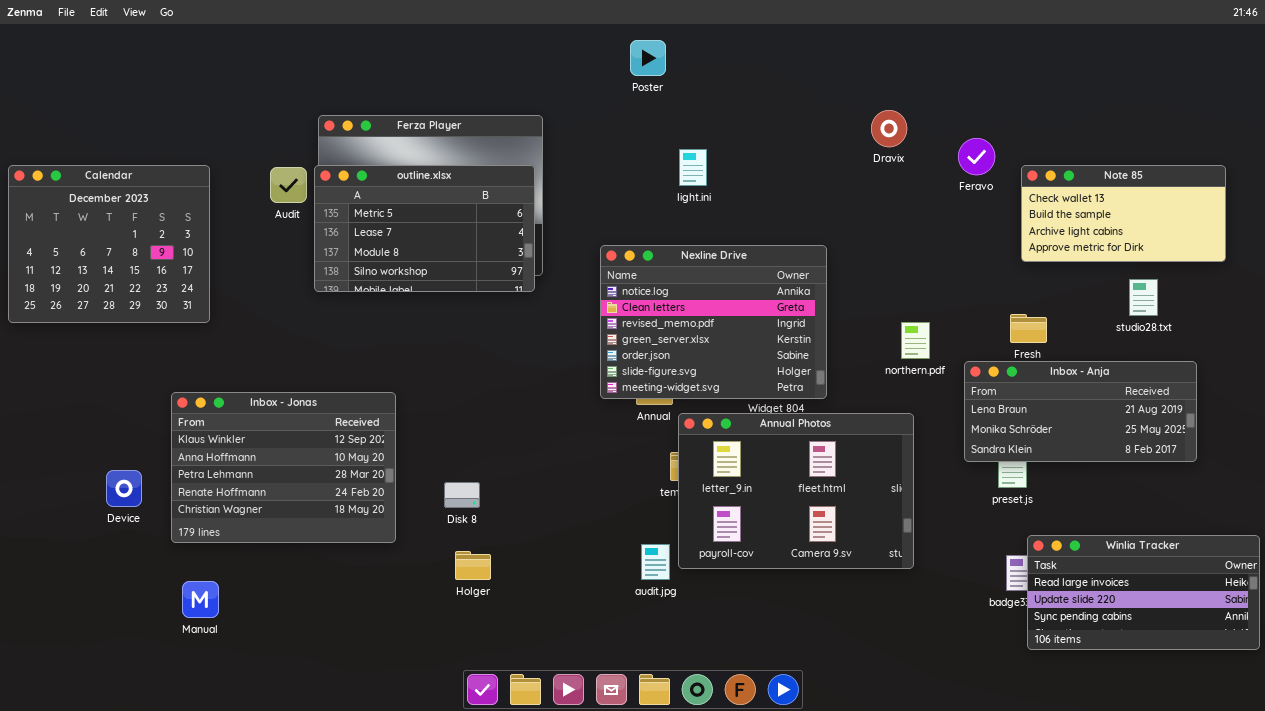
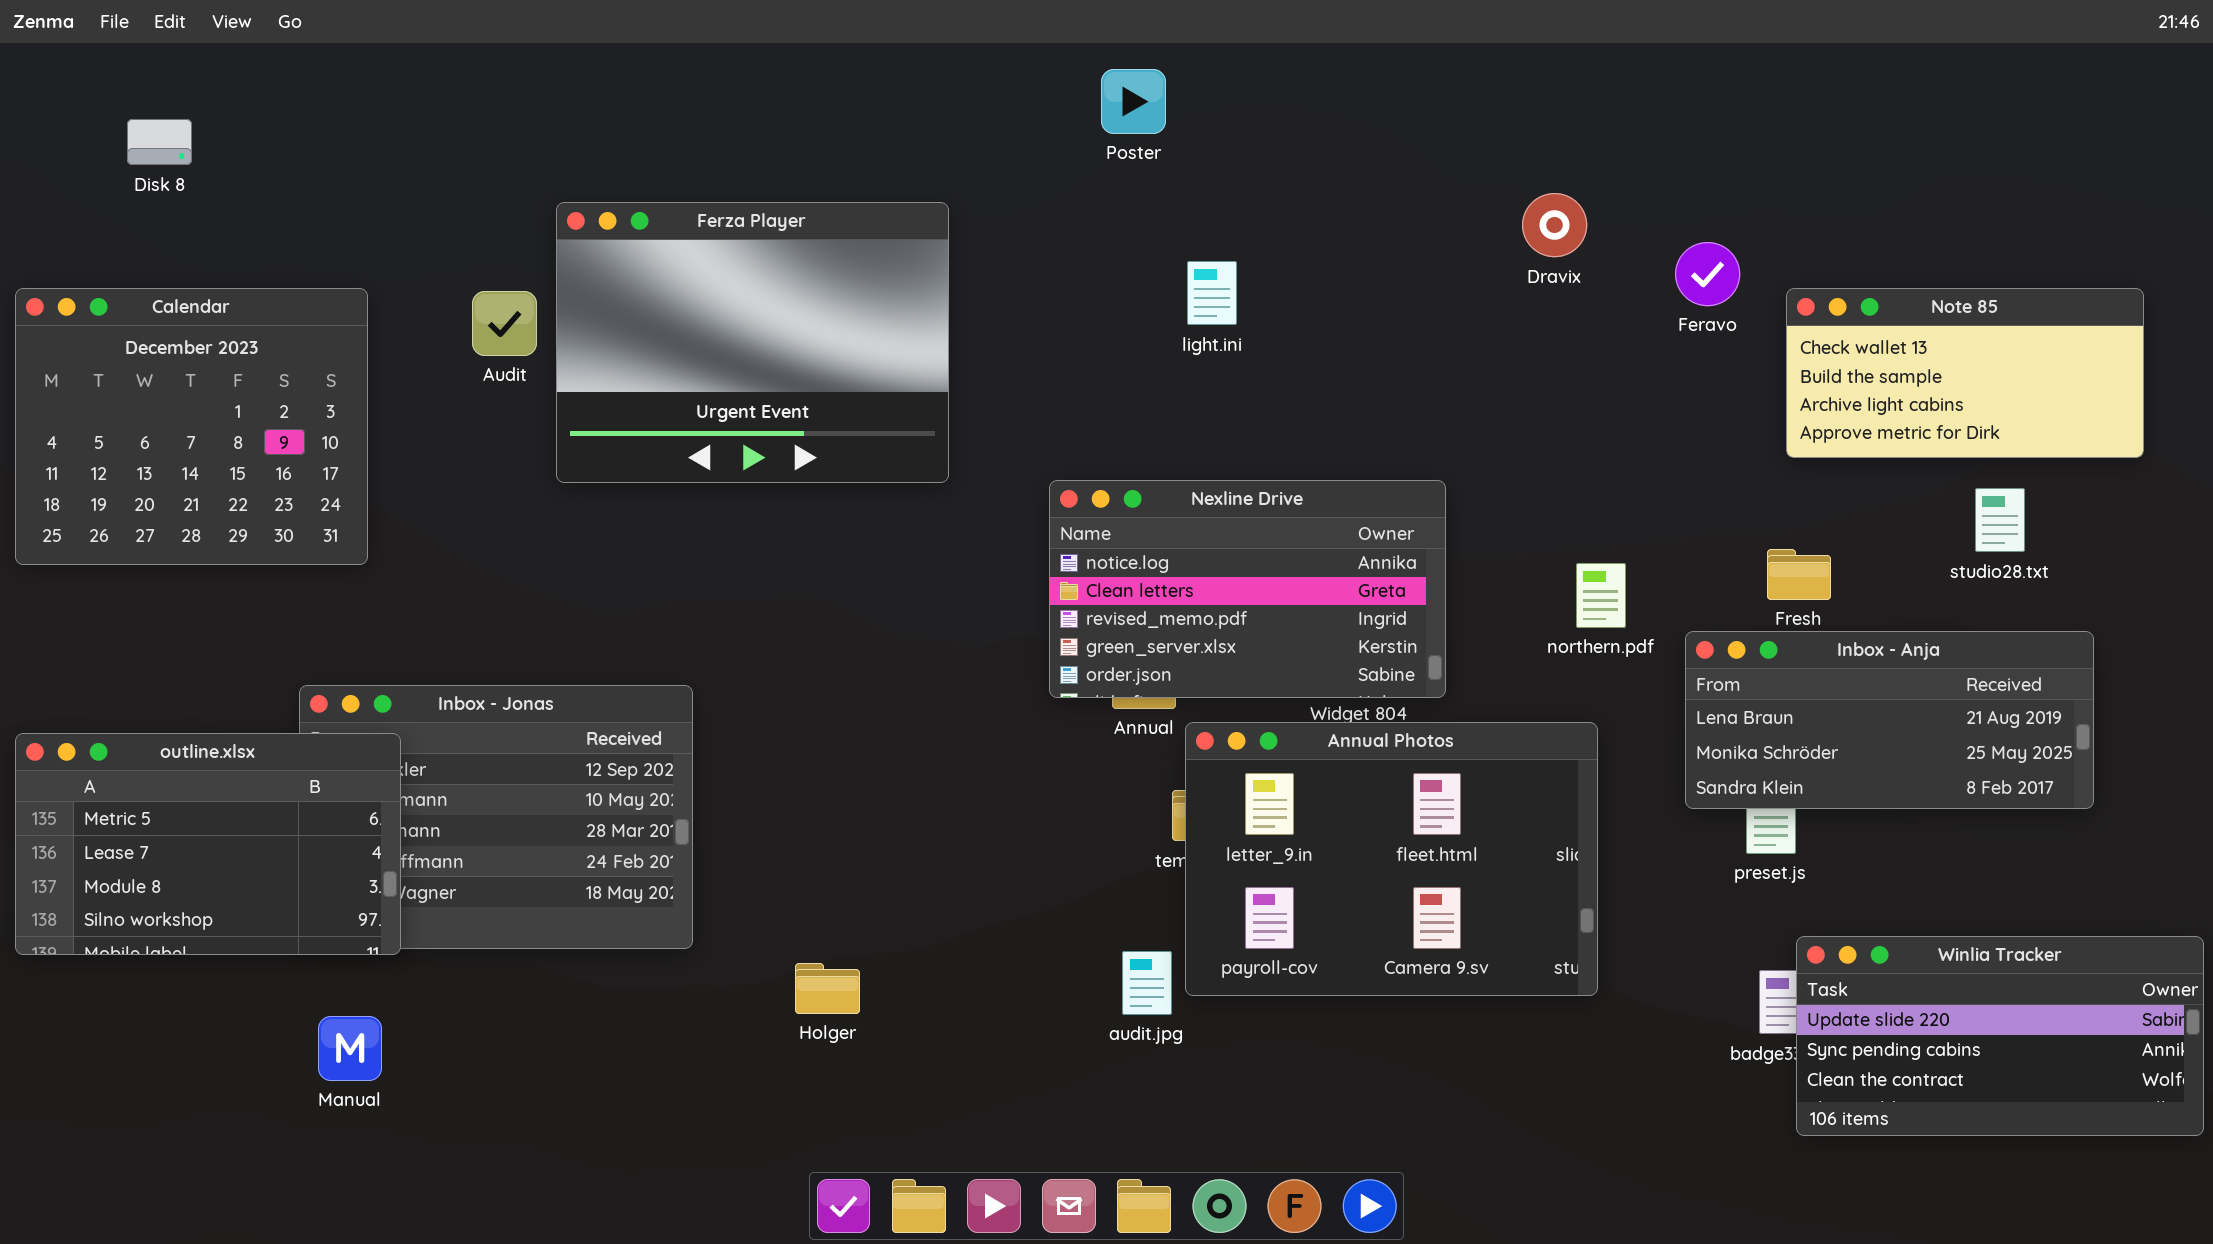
outline.xlsx: [314,165,535,292] -> [15,733,401,955], moved
Nexline Drive: [600,245,827,399] -> [1049,480,1446,698], resized
Disk 8: [444,482,480,508] -> [127,119,192,165], moved
Winlia Tracker: [1027,535,1260,650] -> [1796,936,2204,1136], scrolled down 1 row

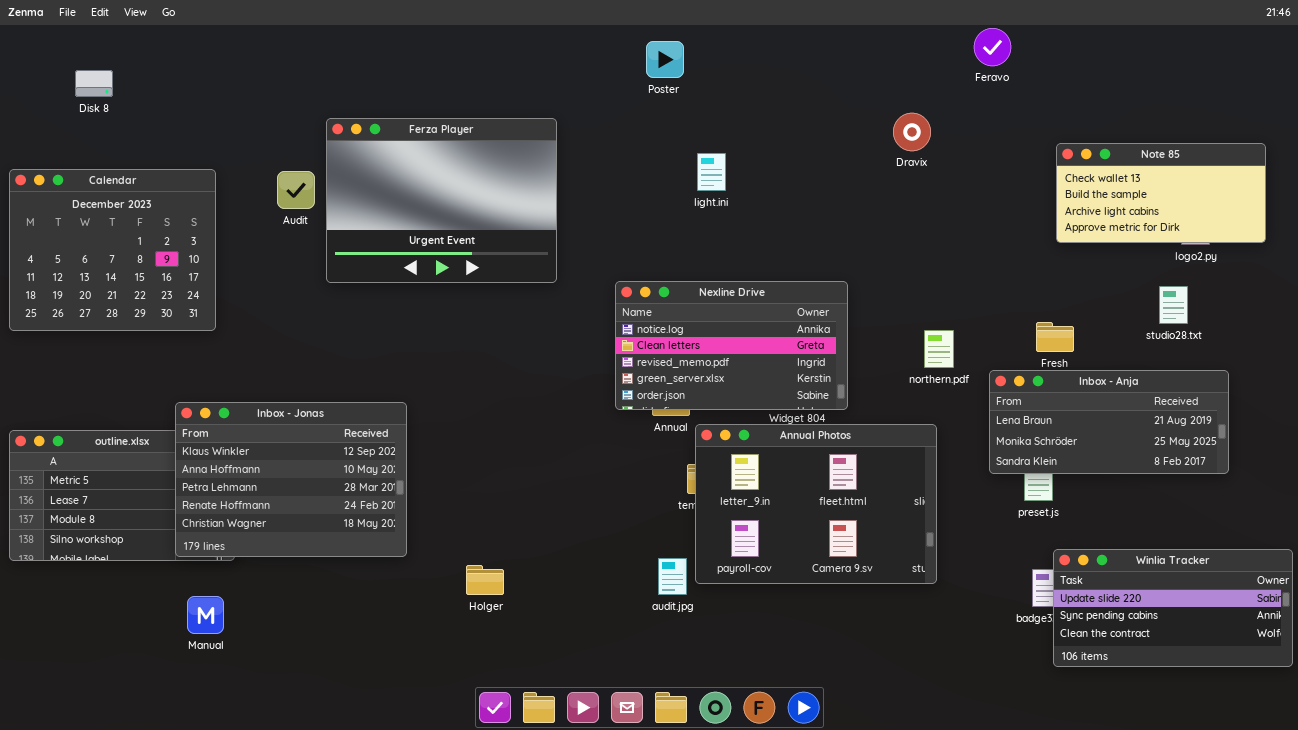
Feravo: [1675,242,1740,306] -> [974,28,1011,66], moved
Note 85: [1786,288,2144,458] -> [1056,143,1266,243], moved
Inbox - Jonas: [299,685,693,949] -> [175,402,407,557], raised

